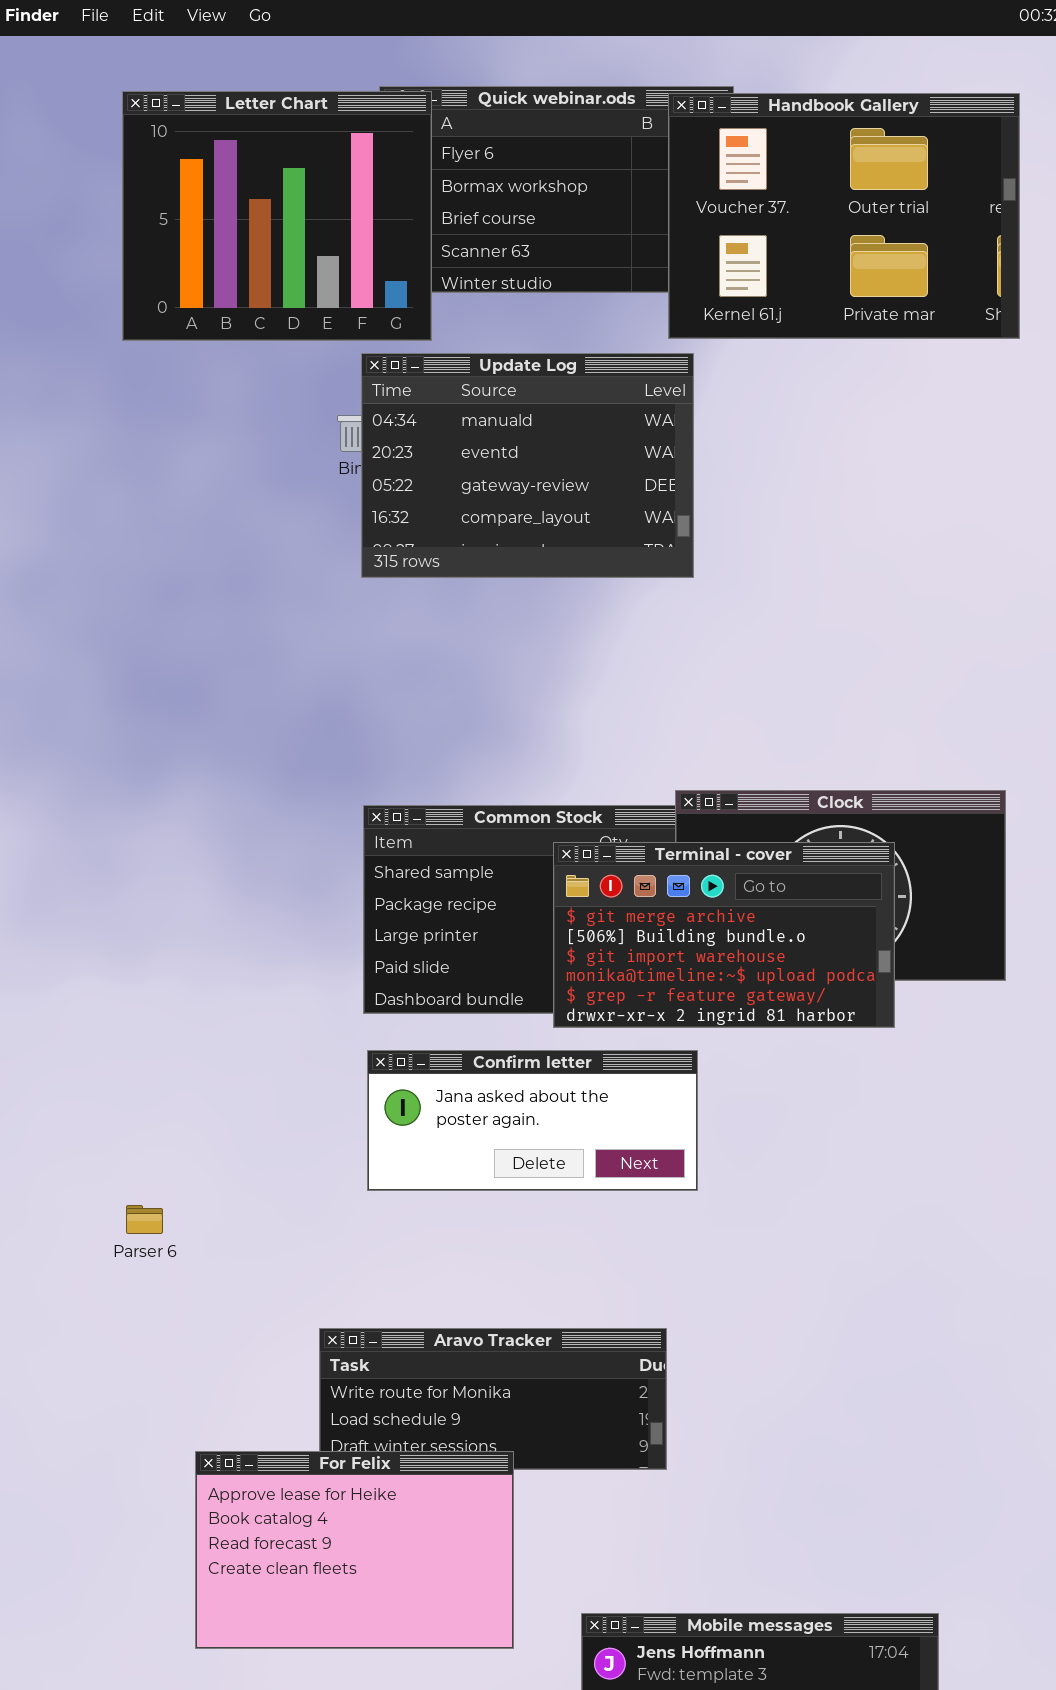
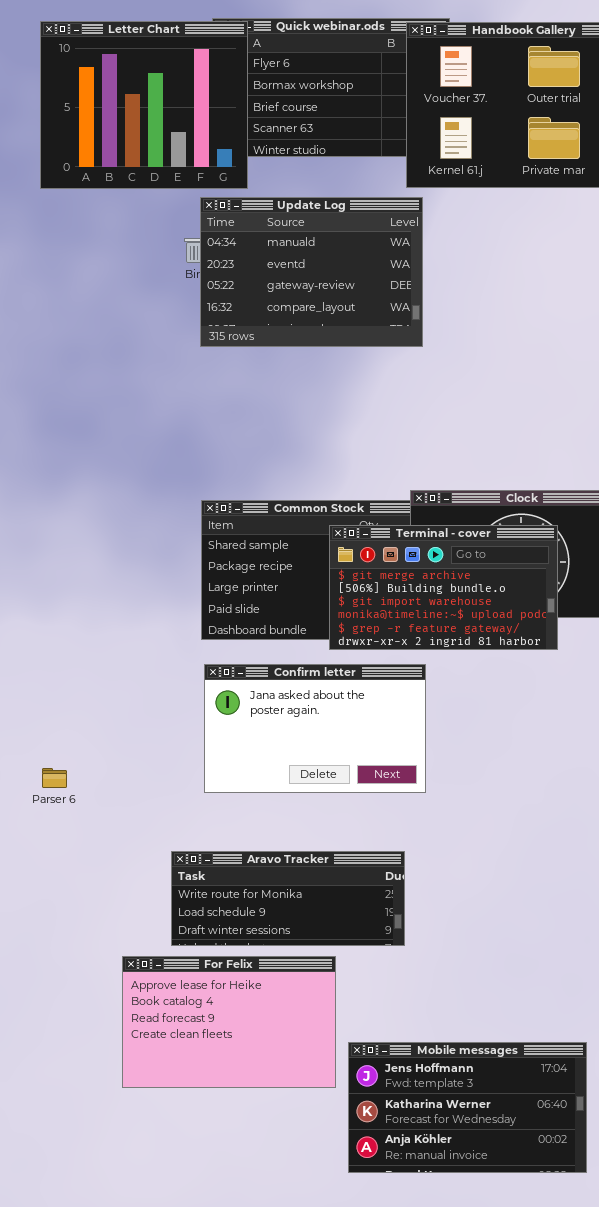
Confirm letter: [367,1050,698,1191] -> [204,664,426,793], resized
For Felix: [195,1451,514,1649] -> [122,956,336,1088], moved

